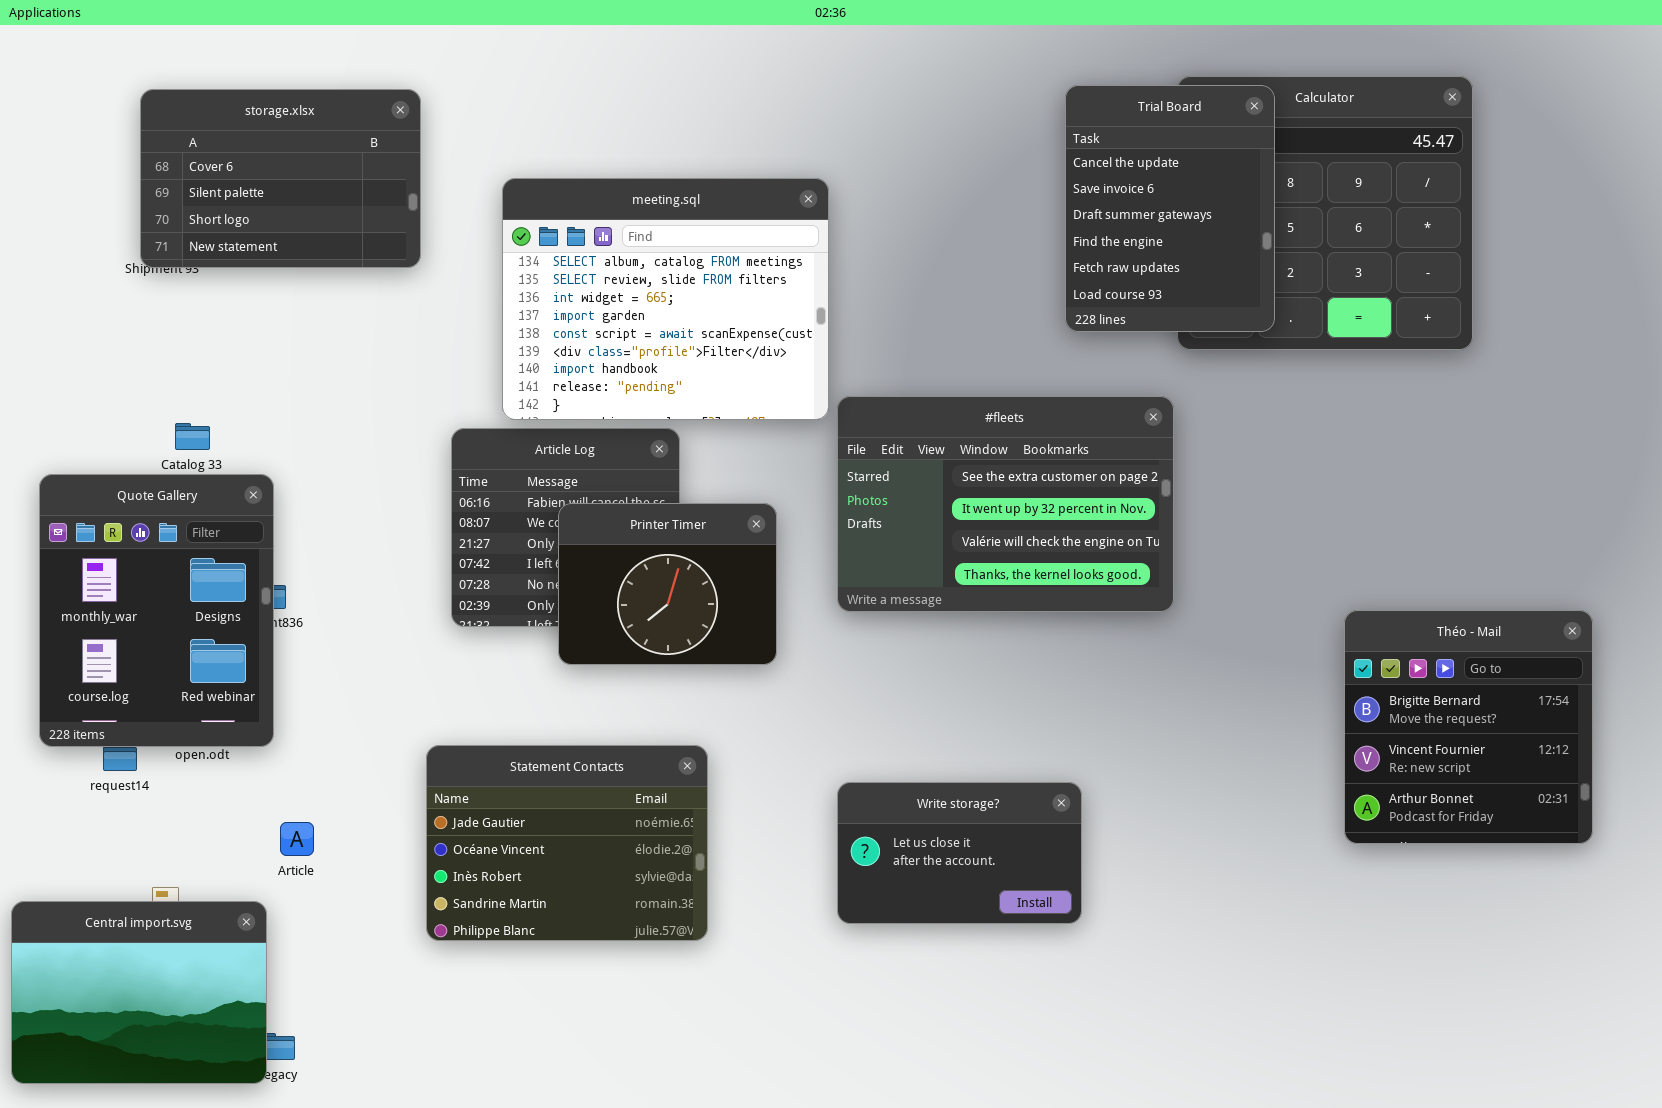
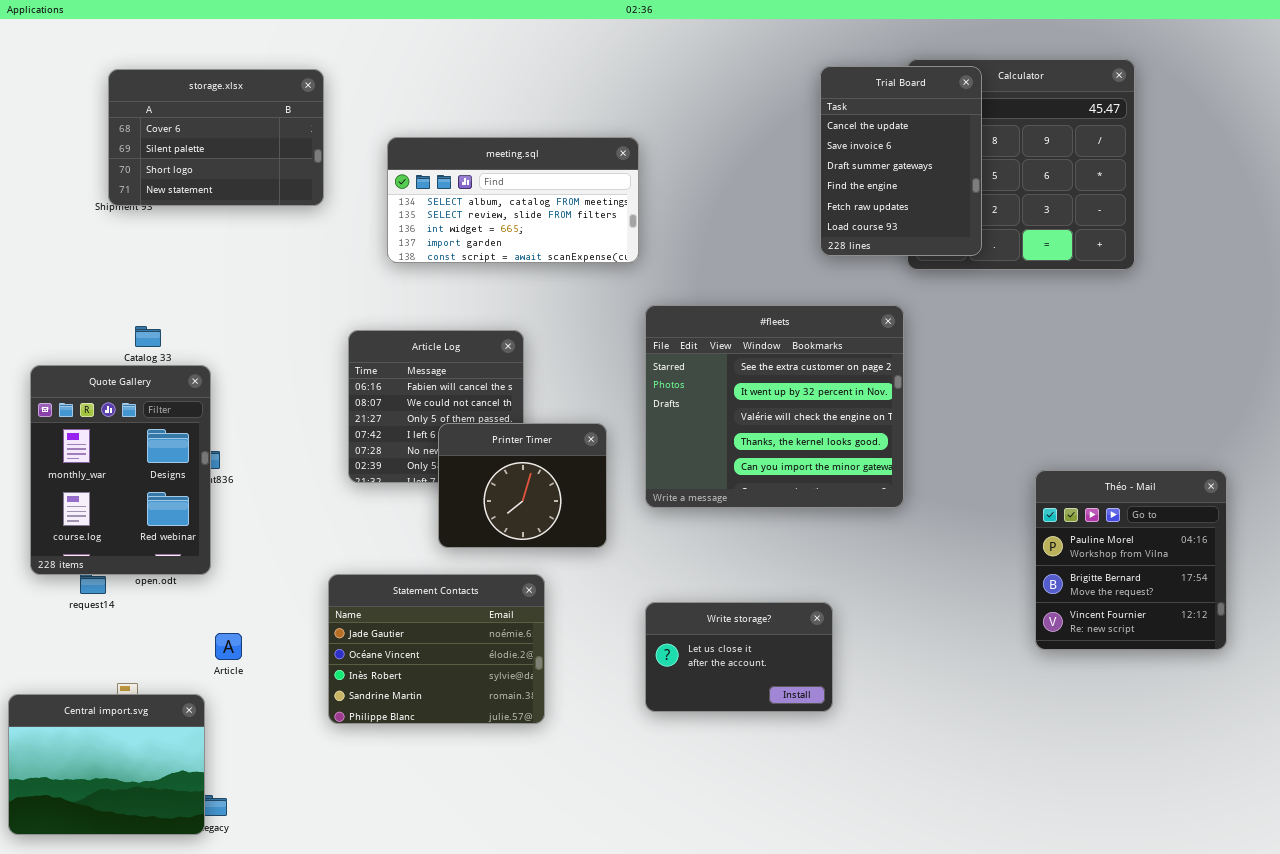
meeting.sql: [502,178,829,420] -> [387,137,639,263], resized
#fleets: [837,396,1174,612] -> [645,305,904,508], resized
Printer Timer: [558,503,777,665] -> [438,423,607,548], moved
Théo - Mail: [1344,610,1593,844] -> [1035,470,1227,650], scrolled up 1 row

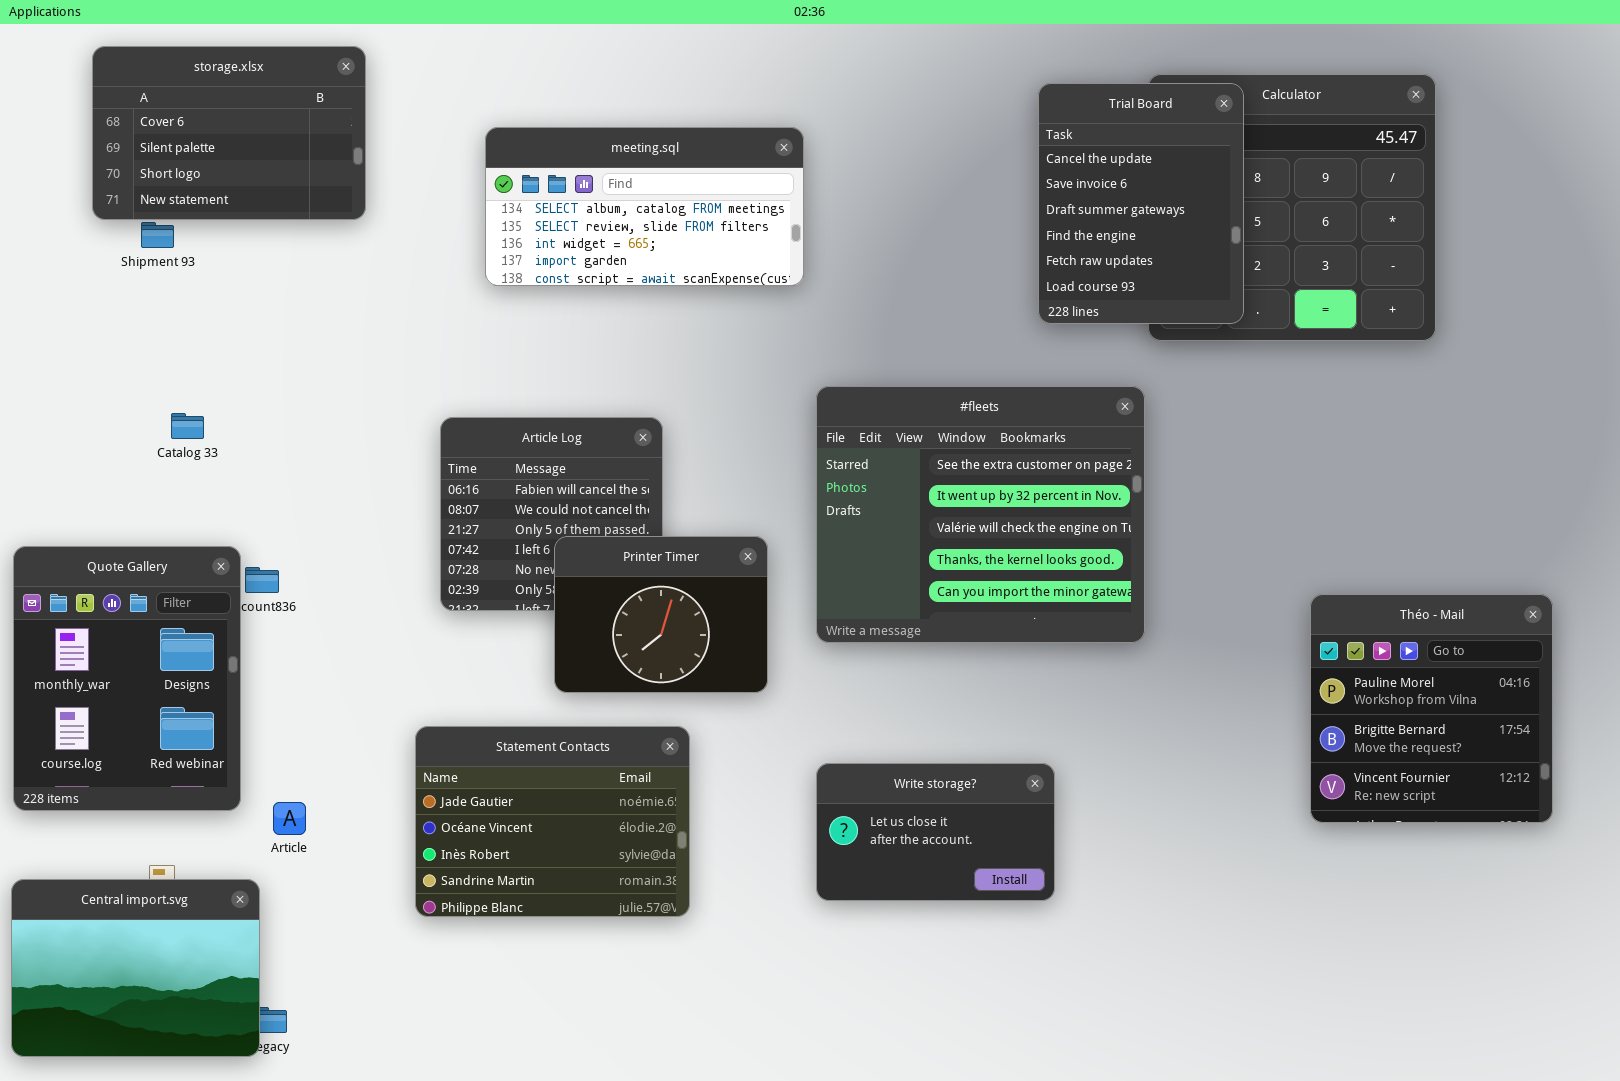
storage.xlsx: [108,69,324,206] -> [92,46,366,220], moved
meeting.sql: [387,137,639,263] -> [485,127,804,286], moved
Quote Gallery: [30,365,211,575] -> [13,546,241,811], moved

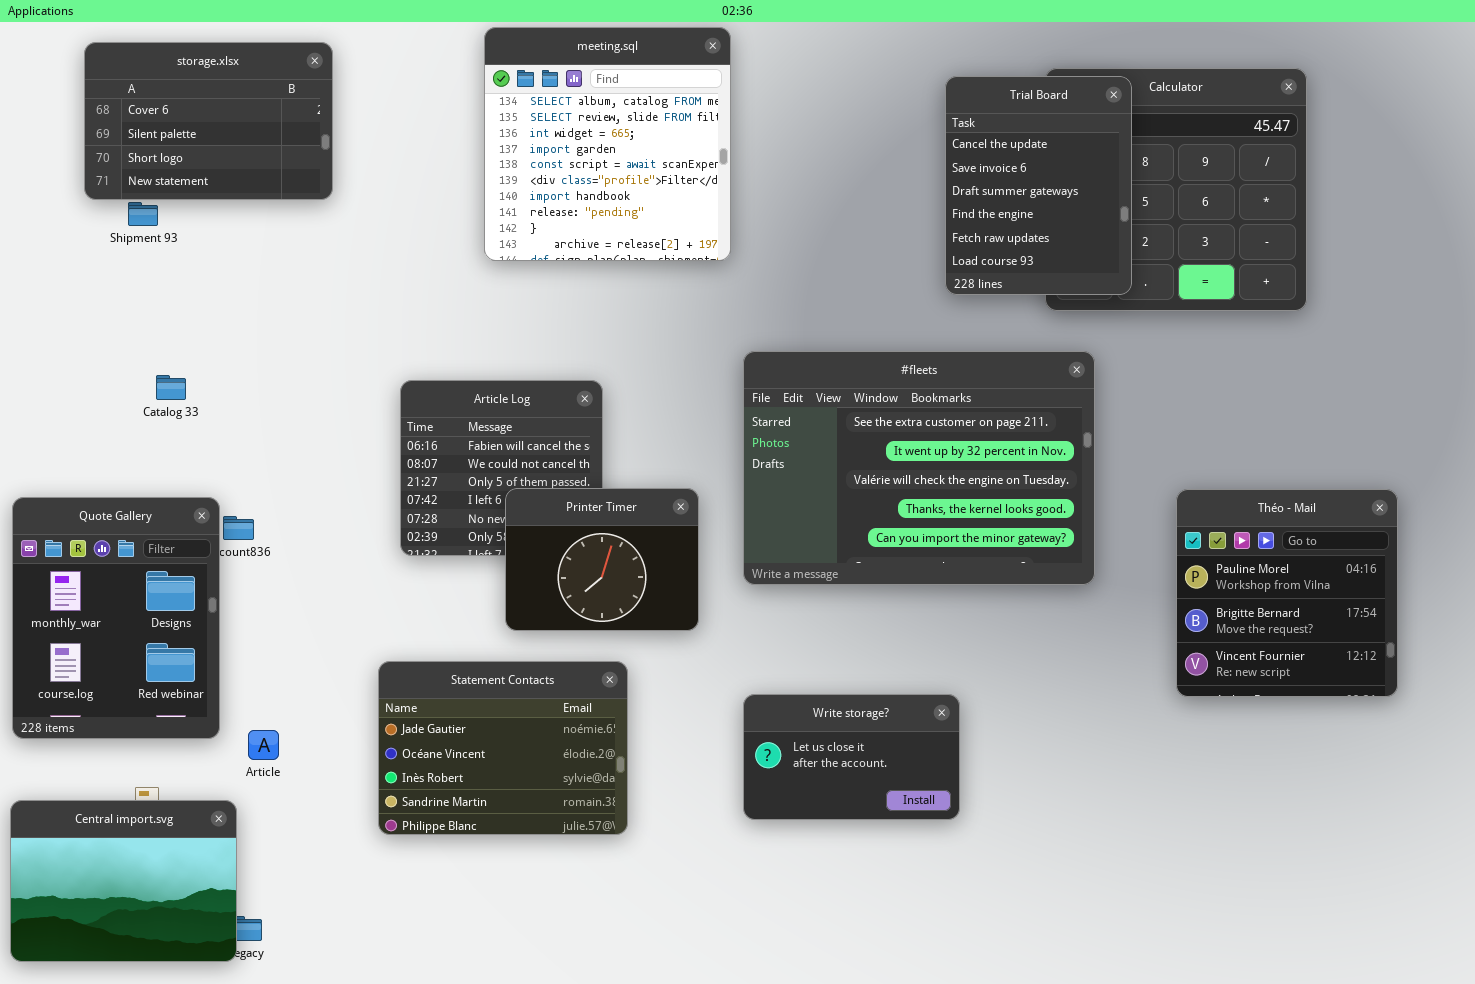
meeting.sql: [485,127,804,286] -> [484,27,731,261], resized
#fleets: [816,386,1145,643] -> [743,351,1095,585], resized
Théo - Mail: [1310,594,1553,823] -> [1176,489,1398,697], moved

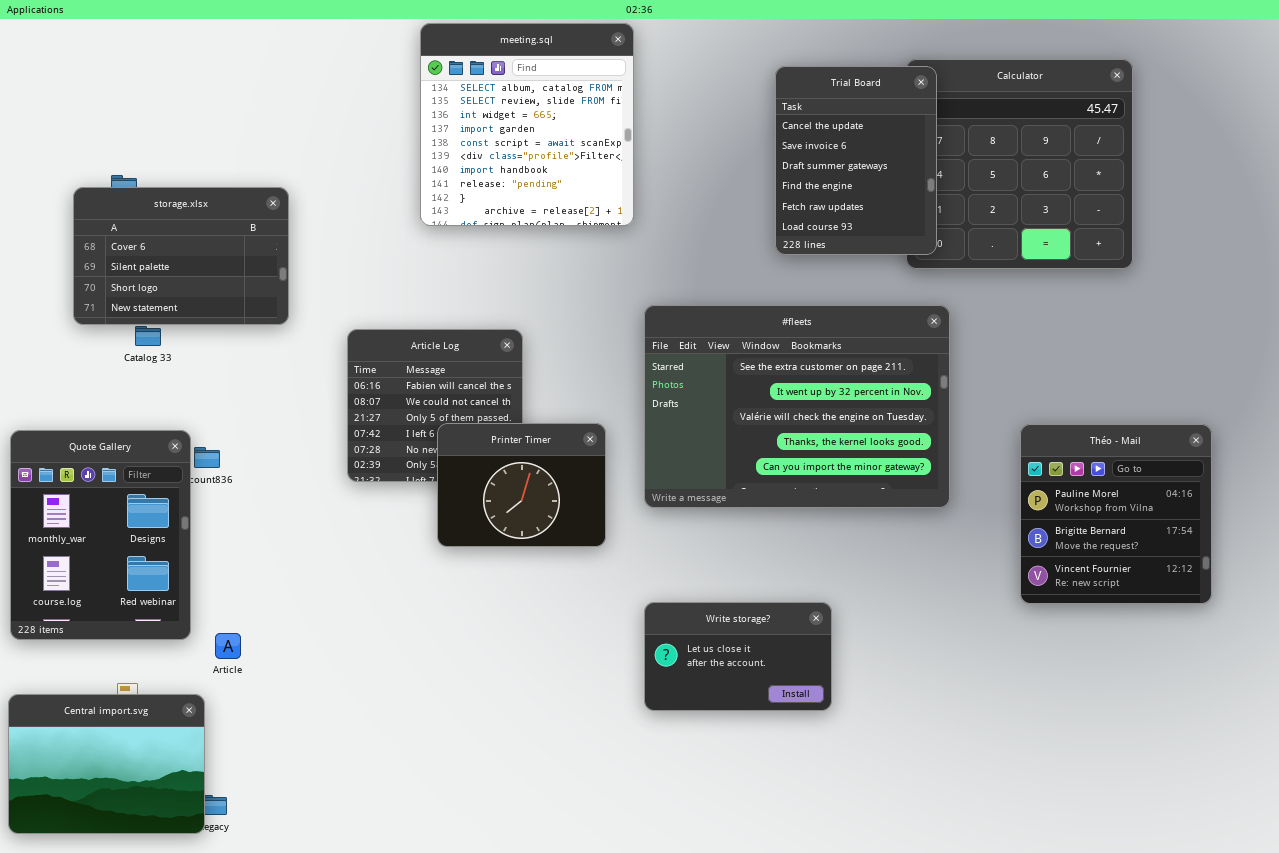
storage.xlsx: [84,42,333,200] -> [73,187,289,325], moved
Trial Board: [945,76,1132,295] -> [775,66,937,255], moved
Statement Contacts: [378,661,628,835] -> none, closed

